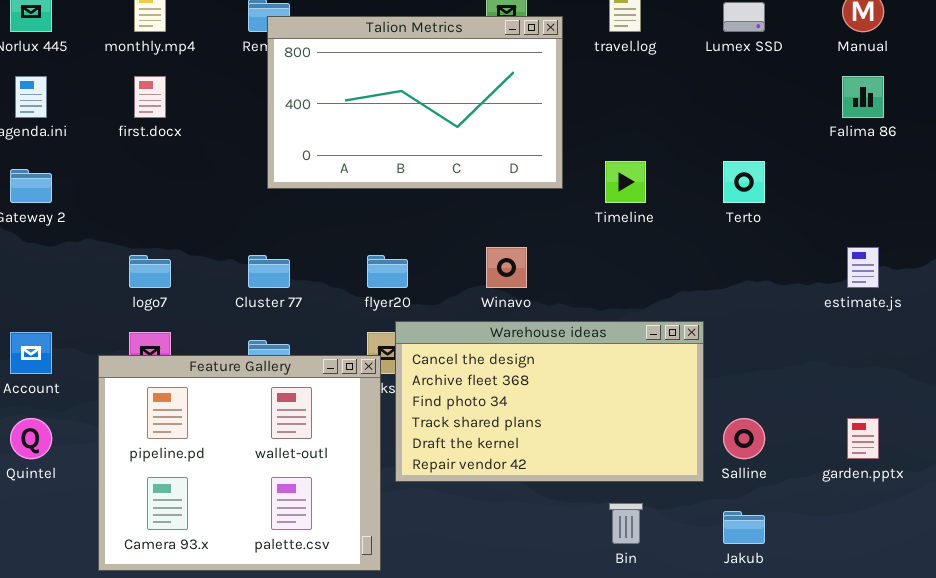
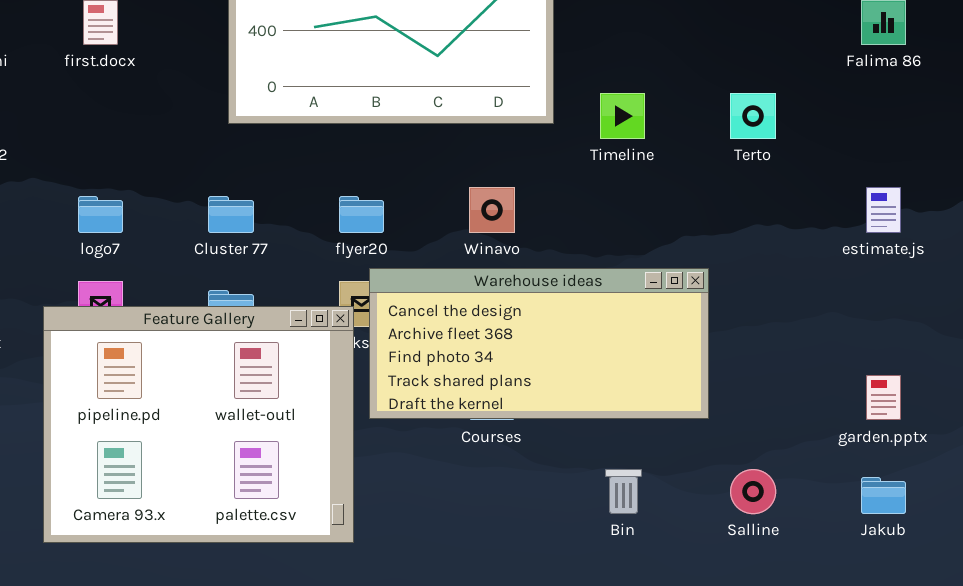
Warehouse ideas: [395,321,704,482] -> [369,268,709,419], resized
Salline: [723,418,765,459] -> [730,469,776,514], moved
Jakub: [723,511,765,544] -> [861,477,906,514], moved

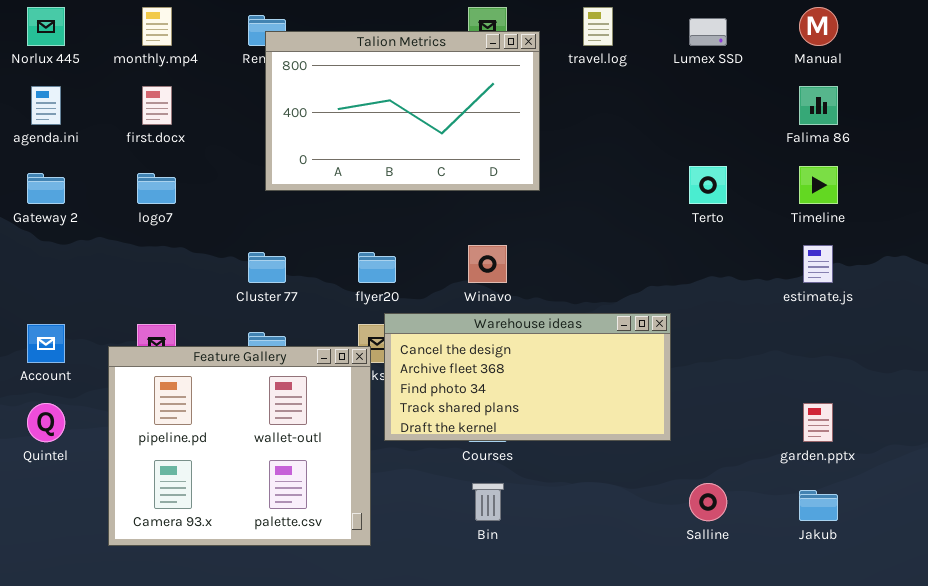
Timeline: [600,93,645,139] -> [799,166,838,204], moved
logo7: [78,196,123,233] -> [137,173,176,204], moved
Bin: [605,469,642,514] -> [472,483,504,521], moved

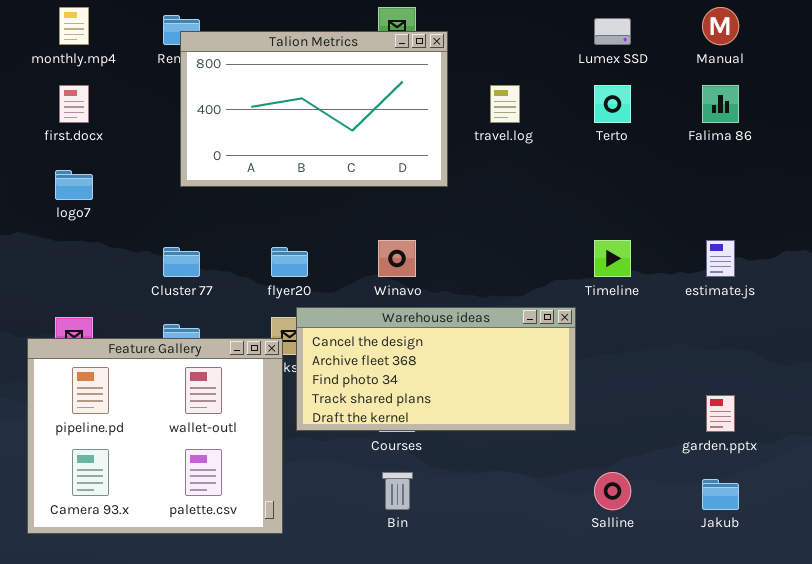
travel.log: [583,7,613,46] -> [490,85,520,123], moved
Terto: [689,166,727,204] -> [594,85,631,123], moved
Timeline: [799,166,838,204] -> [594,240,631,277], moved

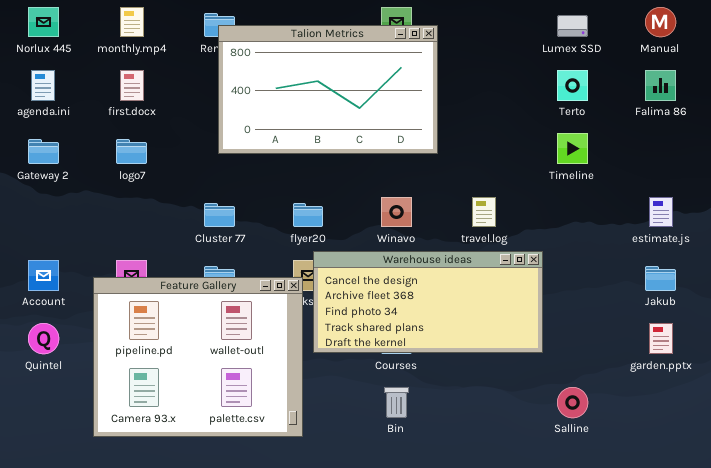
travel.log: [490,85,520,123] -> [472,197,496,227], moved
Timeline: [594,240,631,277] -> [557,133,588,164], moved
Jakub: [702,479,739,510] -> [645,266,676,291], moved

